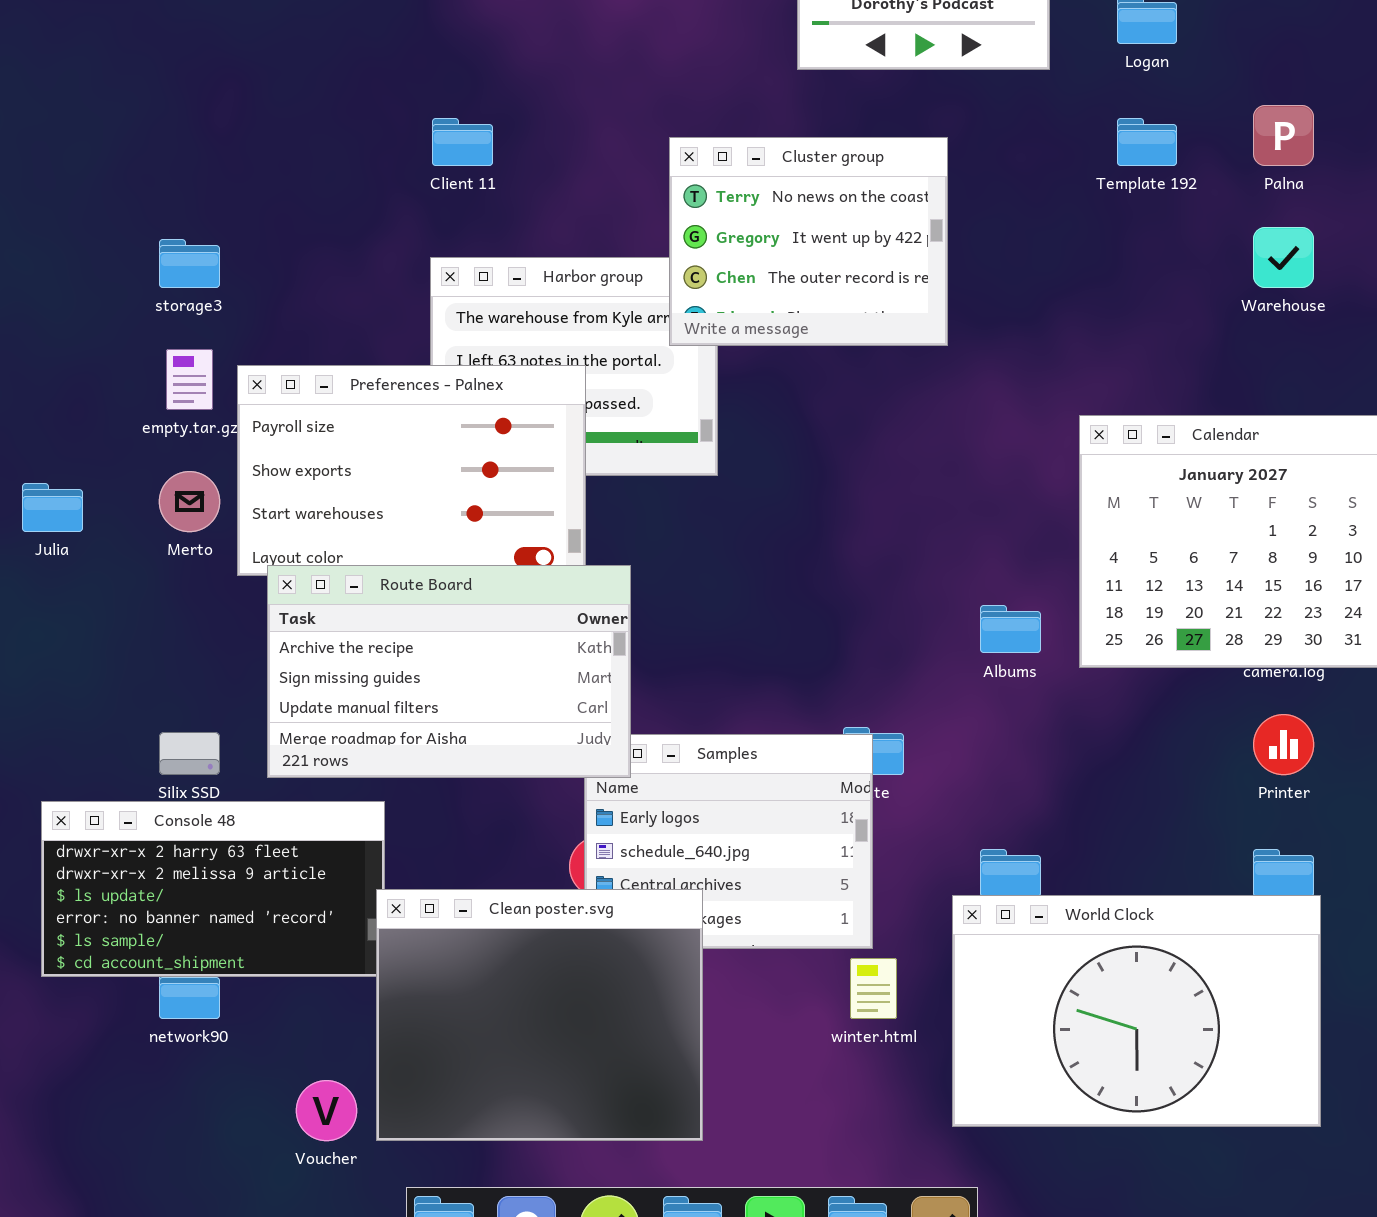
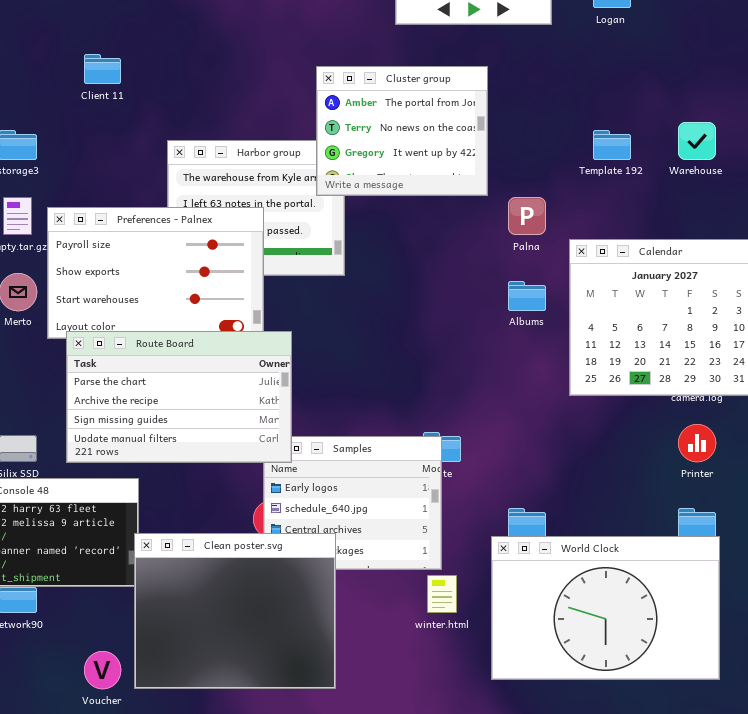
Palna: [1253,105,1314,166] -> [508,197,546,235], moved
Client 11: [432,118,493,166] -> [84,54,121,84], moved
Template 192: [1117,118,1177,166] -> [593,130,631,160], moved
Cluster group: [669,137,948,346] -> [316,66,488,196], scrolled up 1 row
Route Board: [267,565,631,778] -> [66,331,292,463], scrolled up 1 row
Albums: [980,605,1041,653] -> [508,281,546,311], moved

